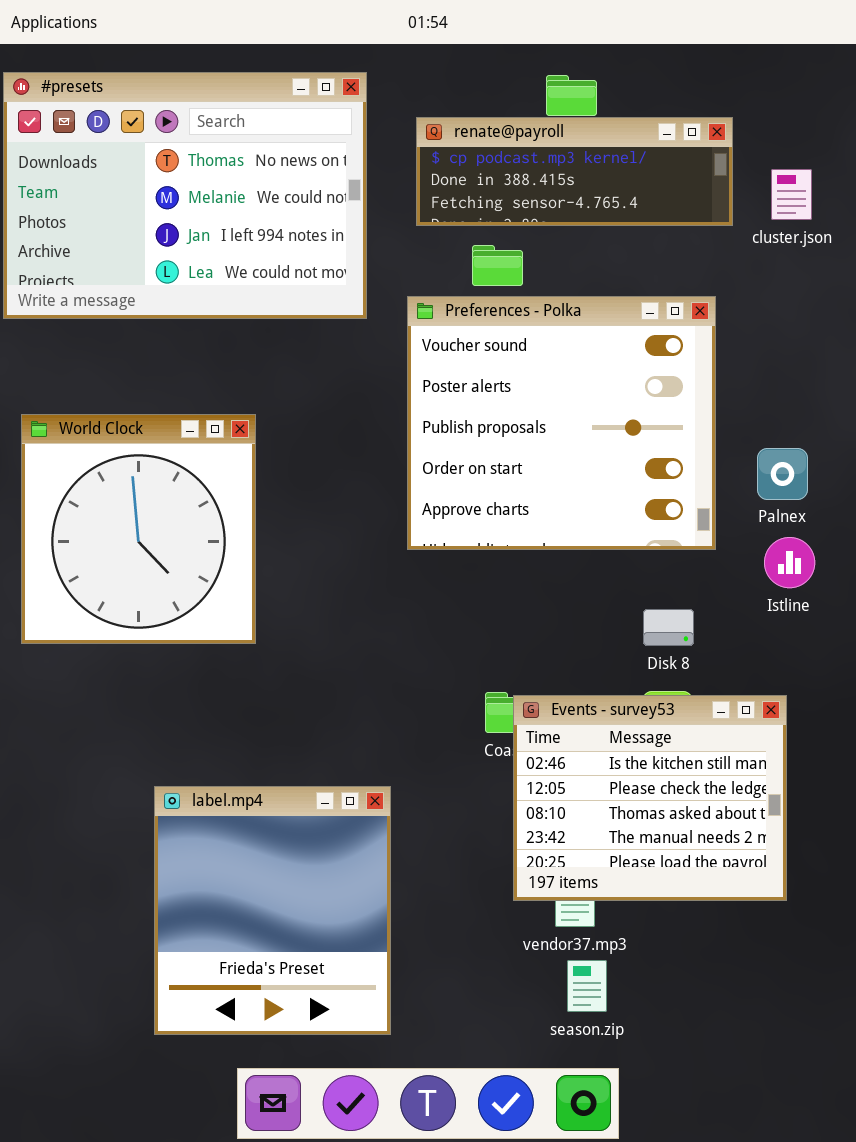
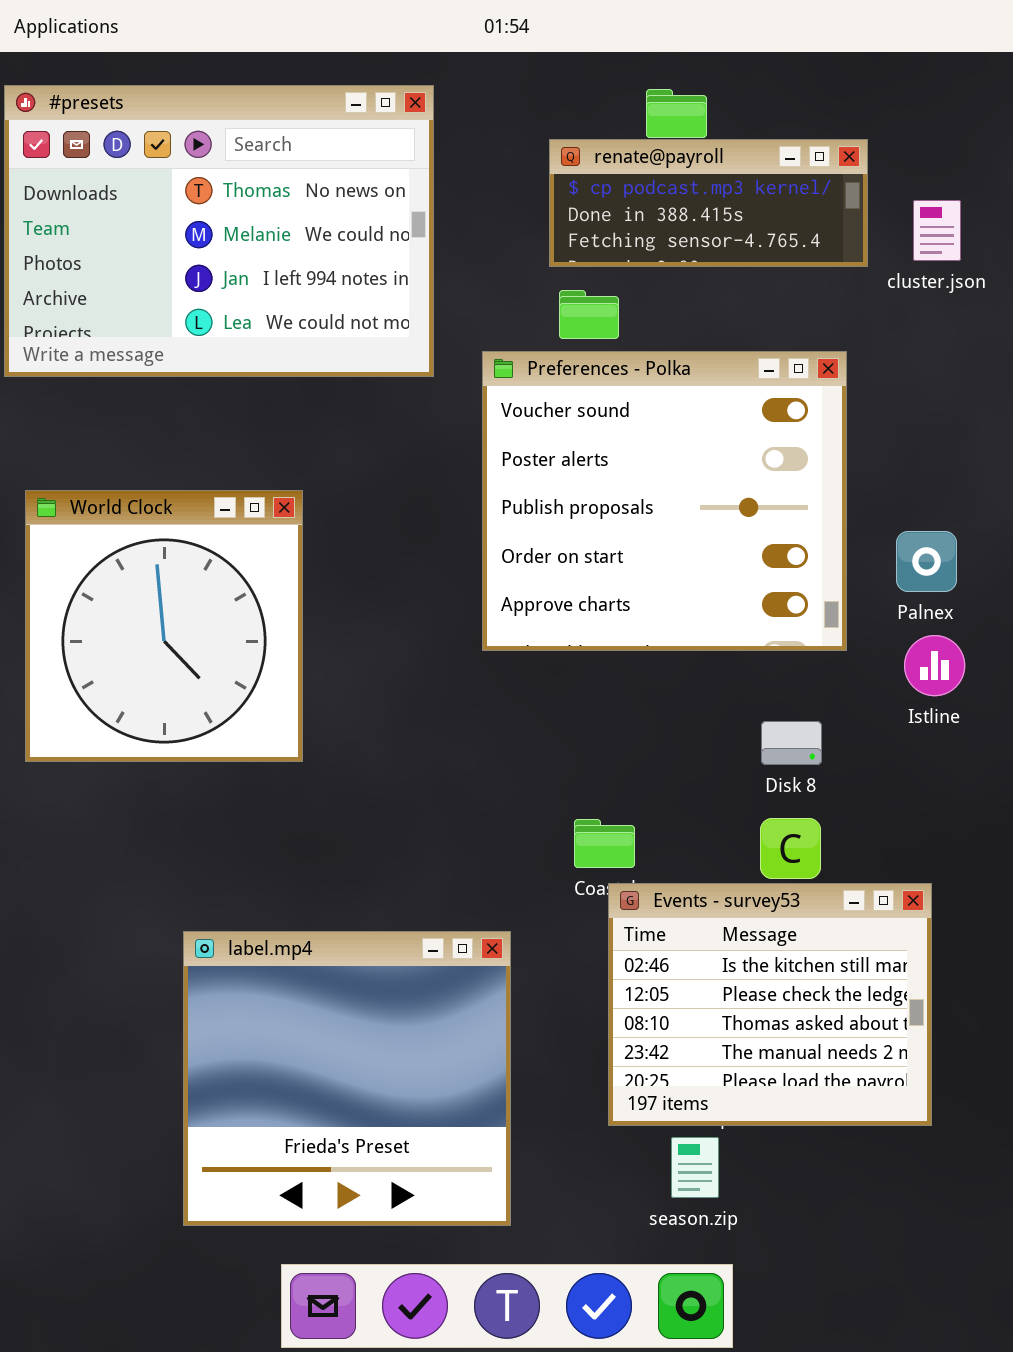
renate@payroll: [416,117,733,226] -> [549,139,868,267], resized
Events - survey53: [513,695,787,901] -> [608,883,932,1126], moved
label.mp4: [154,786,391,1035] -> [183,931,511,1226], resized

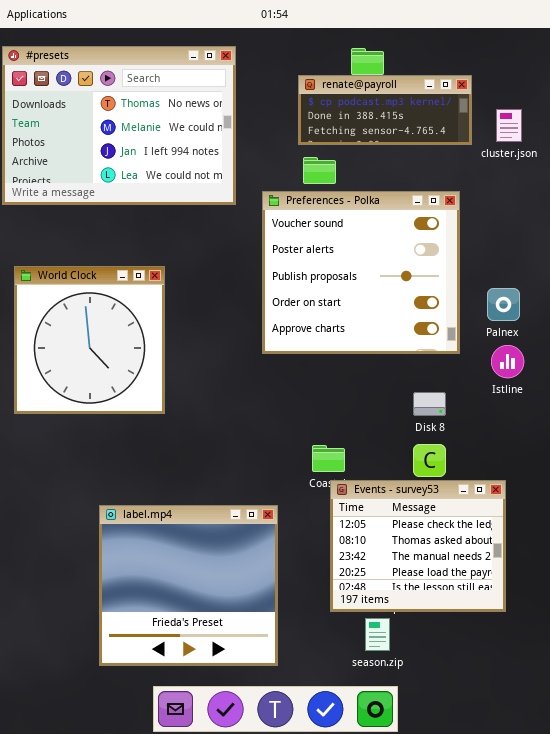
Events - survey53: [608,883,932,1126] -> [330,480,506,612], scrolled down 1 row

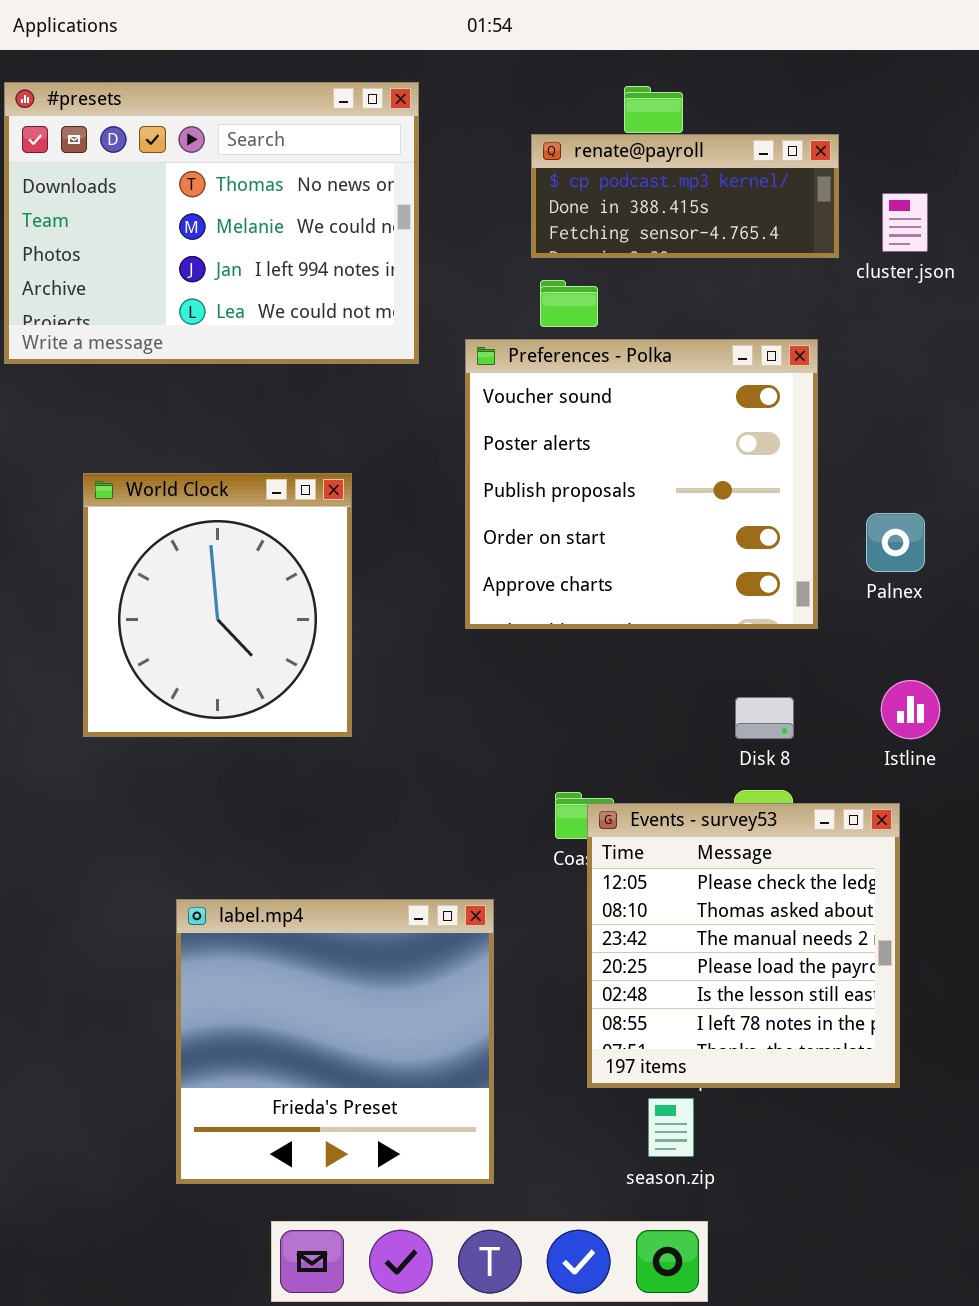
World Clock: [14,266,165,414] -> [83,473,352,737], moved
Istline: [491,345,524,378] -> [881,680,940,739], moved
Events - survey53: [330,480,506,612] -> [587,803,900,1088], resized

